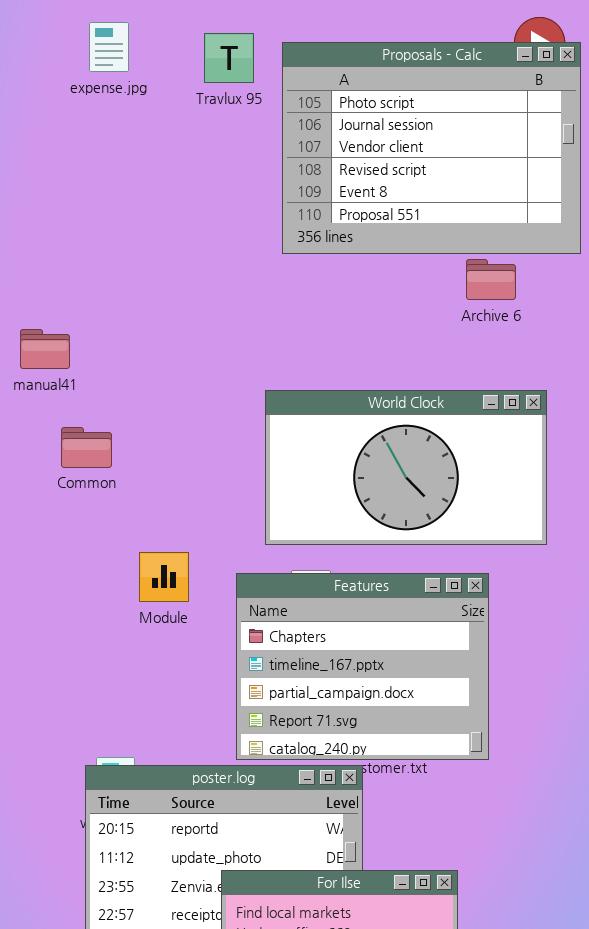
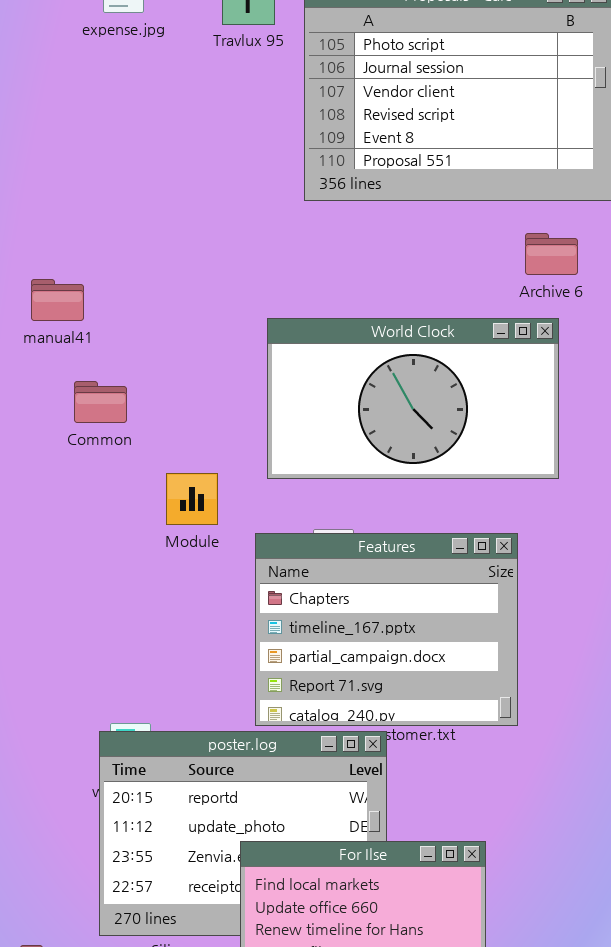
Archive 6: [466,259,516,300] -> [525,233,578,275], moved
World Clock: [265,390,547,545] -> [267,318,559,479], moved
Module: [139,552,189,602] -> [166,473,218,525], moved

